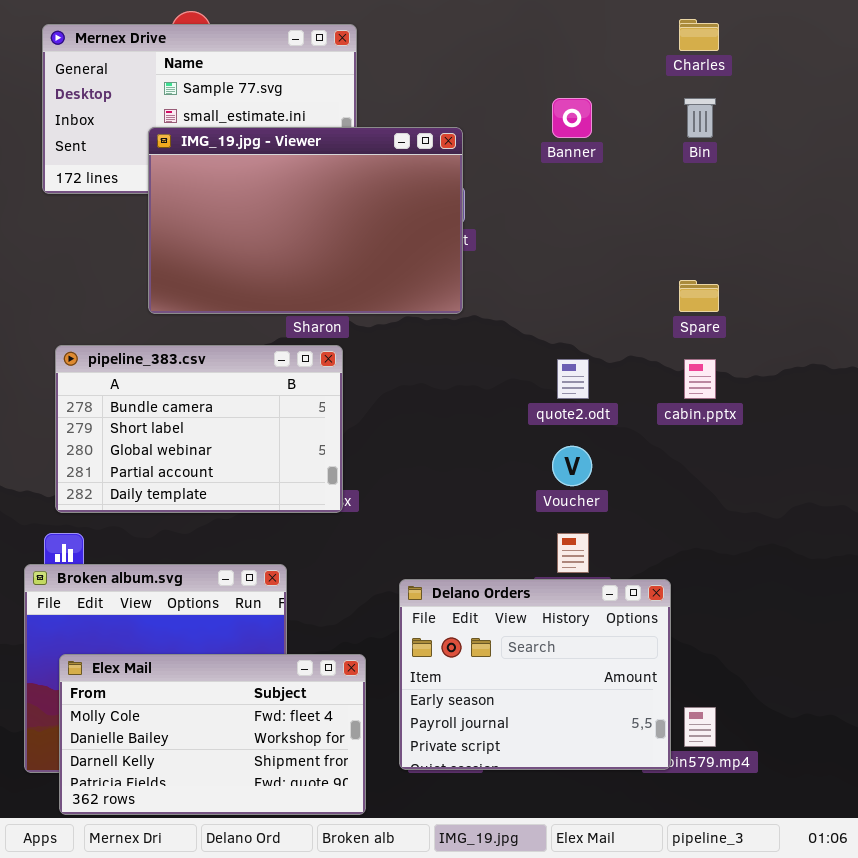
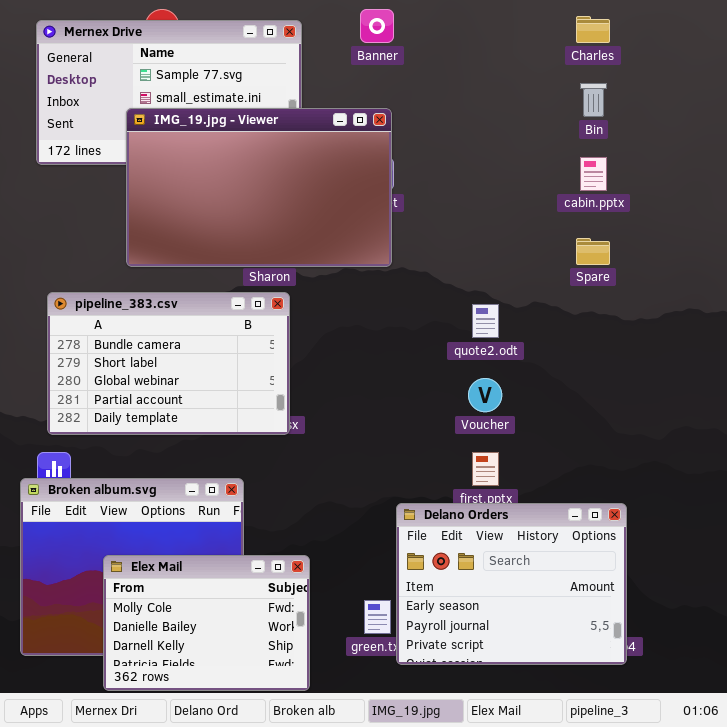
Banner: [552,98,592,138] -> [360,9,394,43], moved
cabin.pptx: [684,359,716,399] -> [580,157,607,191], moved
Delano Orders: [399,579,671,770] -> [396,503,627,665], moved
Elex Mail: [59,654,366,815] -> [103,555,310,691], resized

